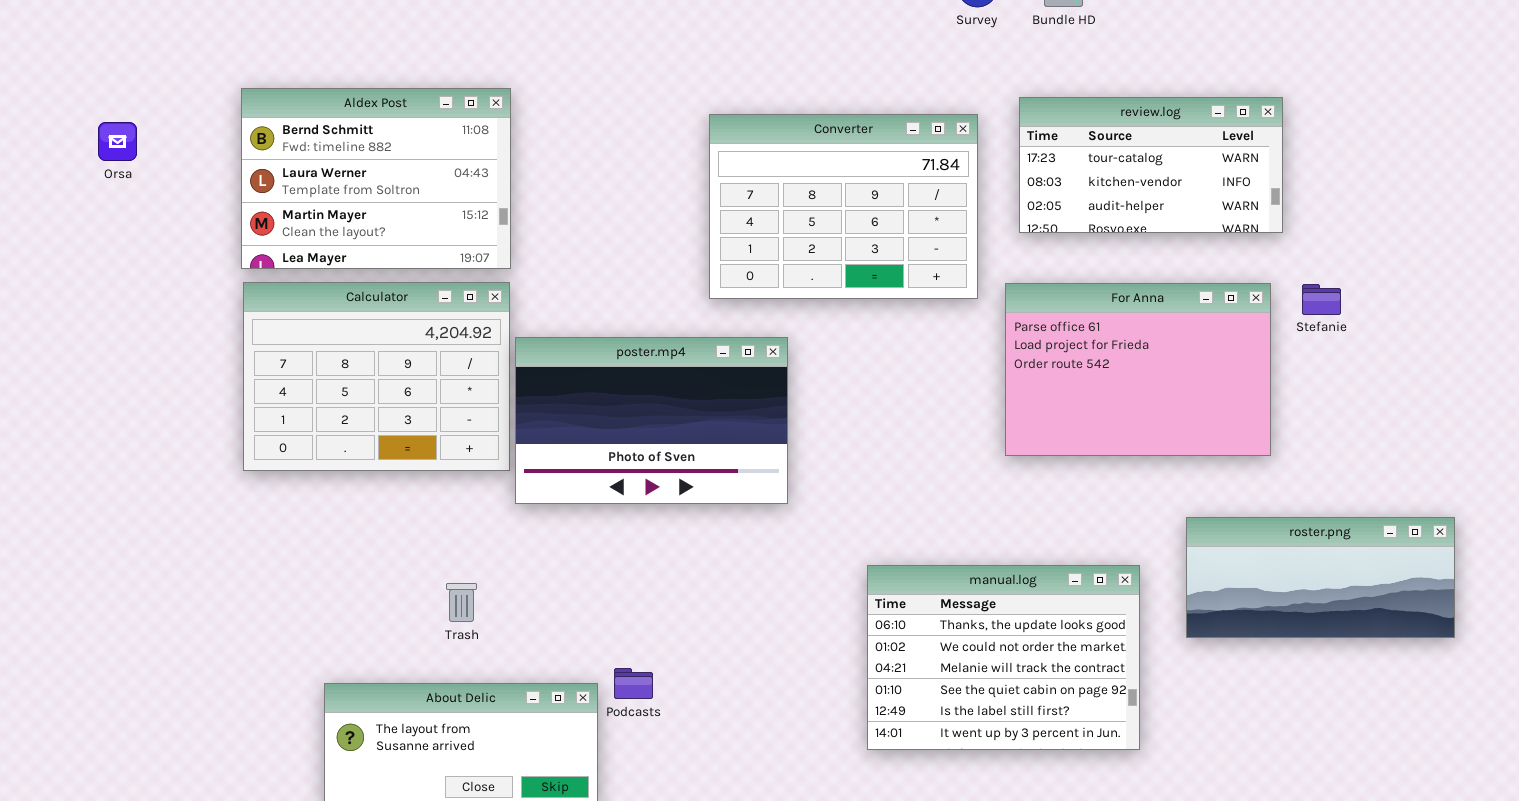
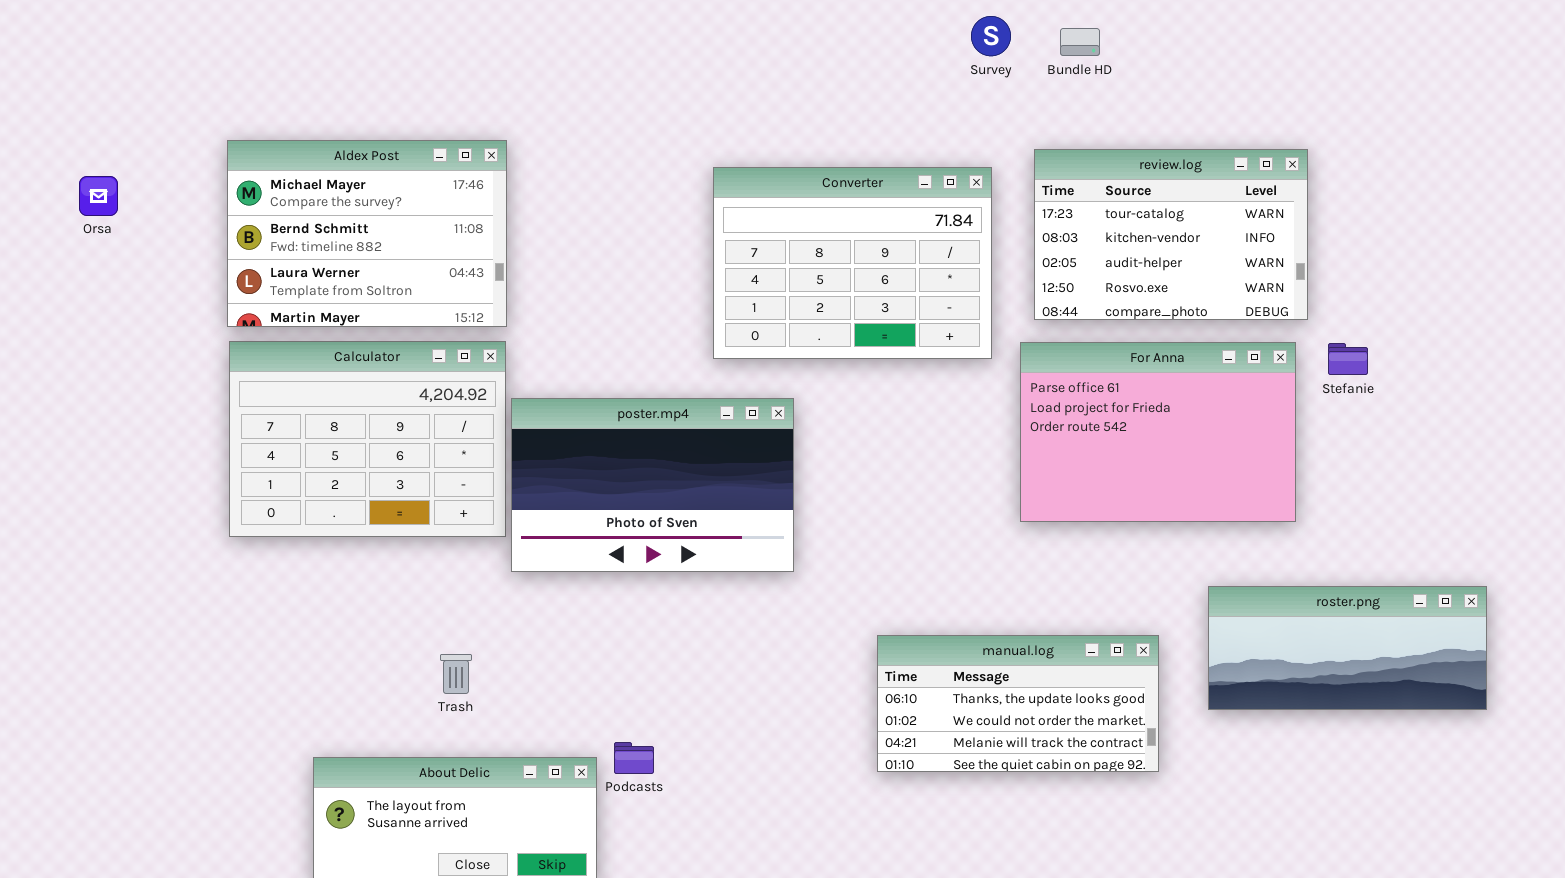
Aldex Post: [241,88,511,269] -> [227,140,507,327], scrolled up 1 row
review.log: [1019,97,1283,233] -> [1034,149,1308,320], resized
manual.log: [867,565,1140,750] -> [877,635,1159,772], resized

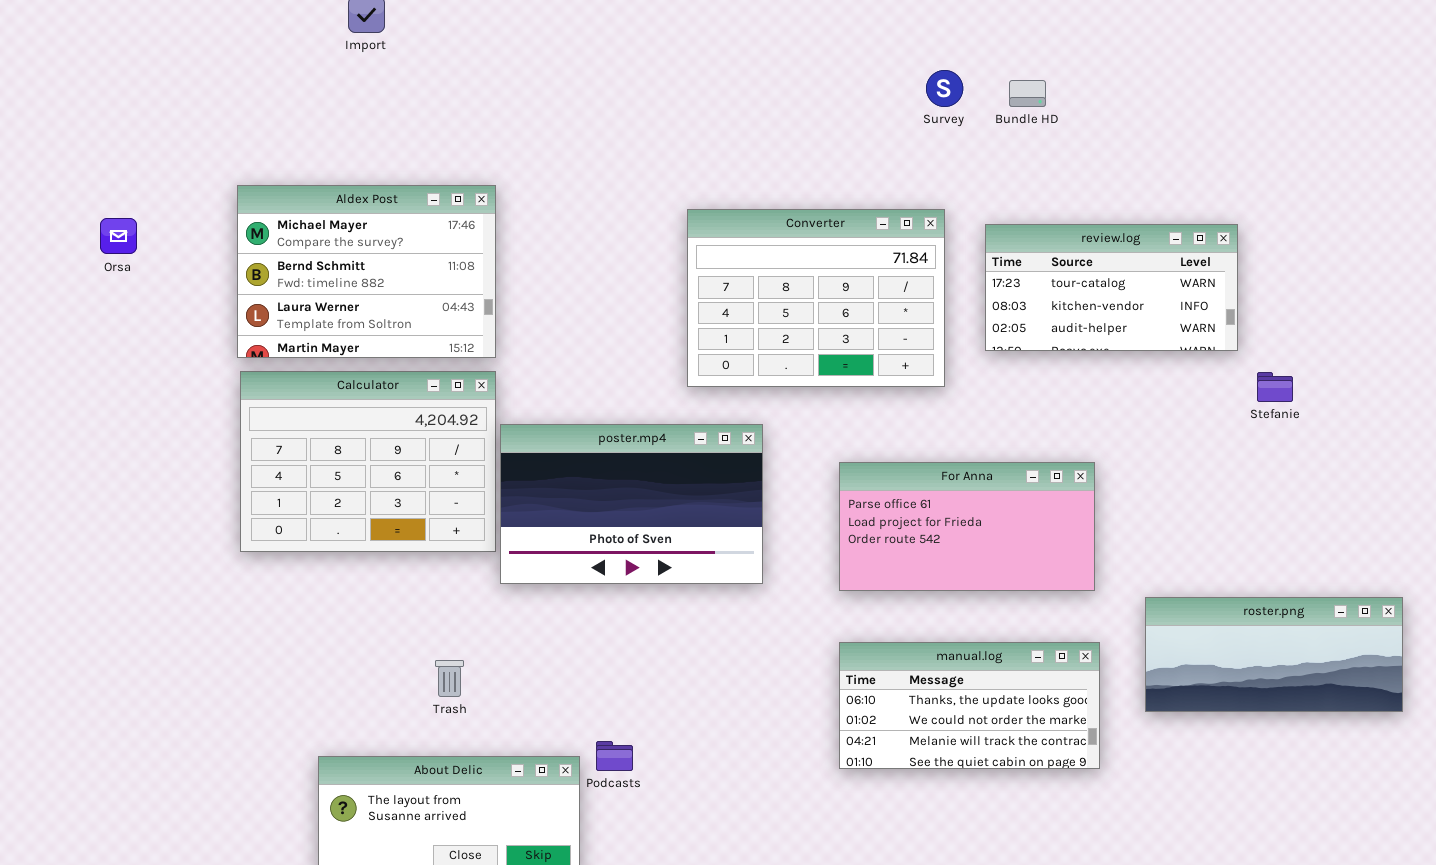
review.log: [1034,149,1308,320] -> [985,224,1238,351], resized
For Anna: [1020,342,1296,522] -> [839,462,1095,591], moved, resized

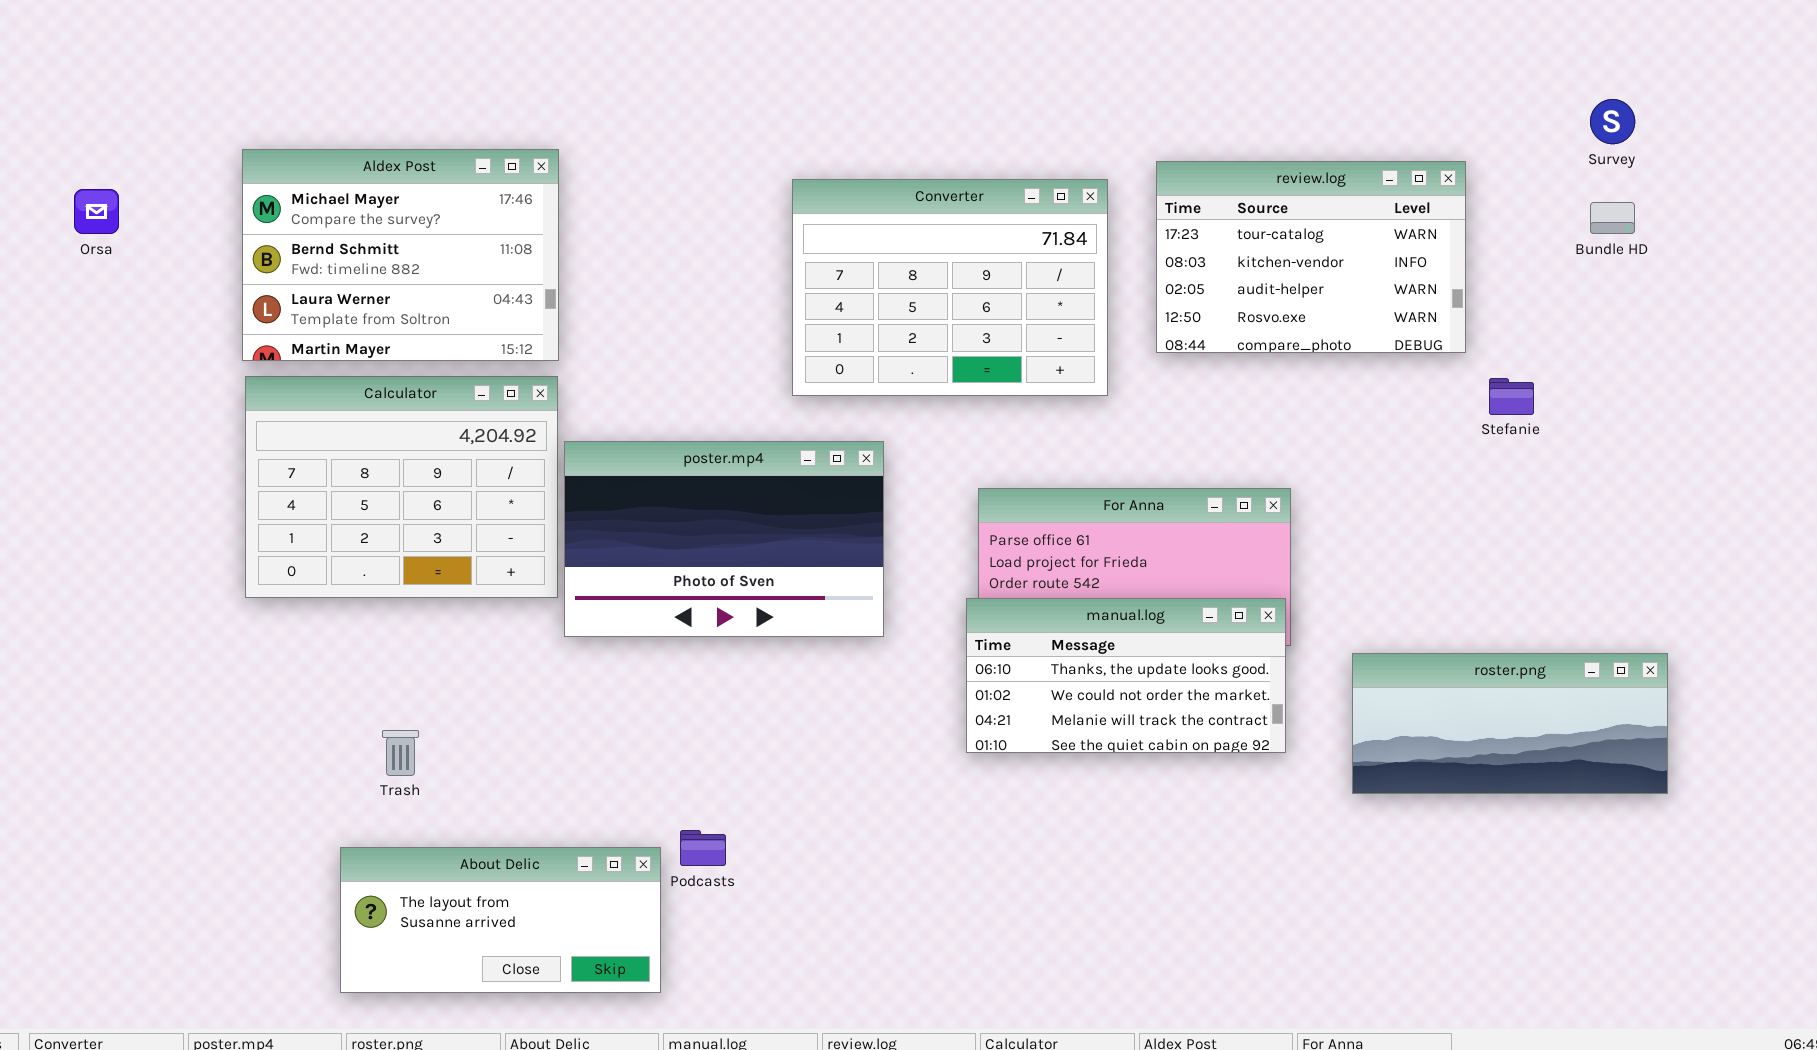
Survey: [926,70,963,107] -> [1590,99,1635,144], moved
Bundle HD: [1009,80,1046,107] -> [1590,202,1635,234], moved
review.log: [985,224,1238,351] -> [1156,161,1466,353], resized
manual.log: [839,642,1100,769] -> [966,598,1286,753], moved
Trash: [435,660,464,697] -> [382,730,419,776], moved

